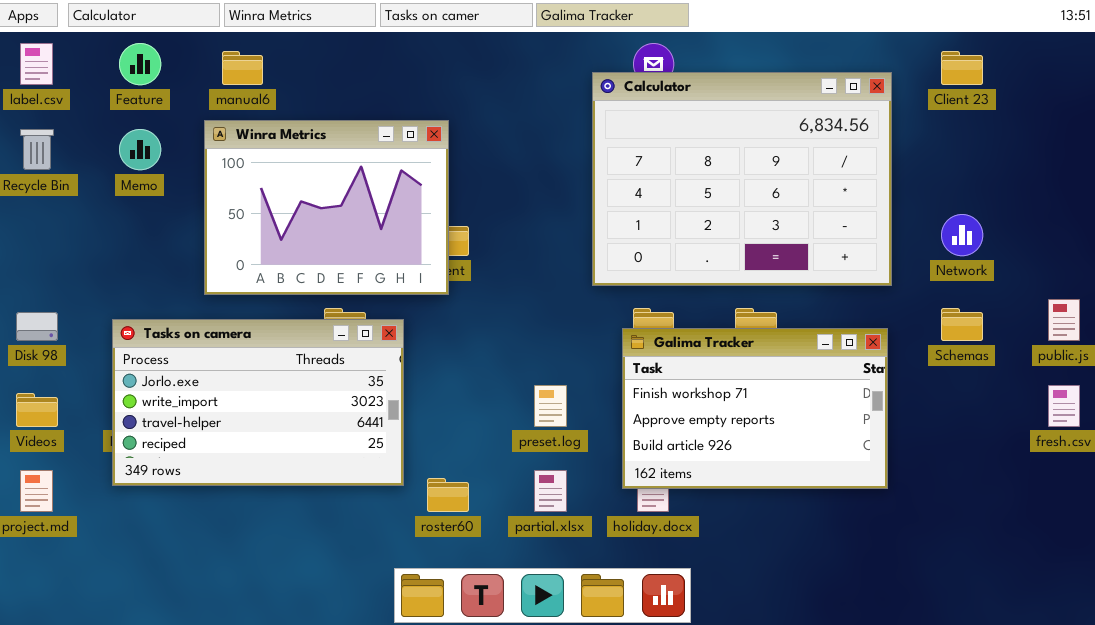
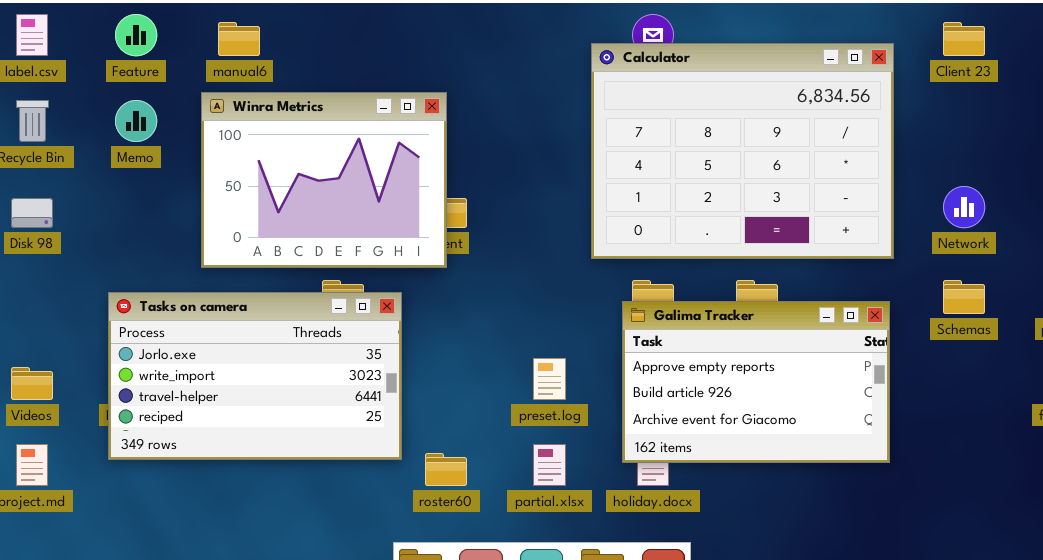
Disk 98: [16,312,58,341] -> [11,198,53,228], moved
Galima Tracker: [622,328,888,489] -> [622,301,890,463], scrolled down 1 row

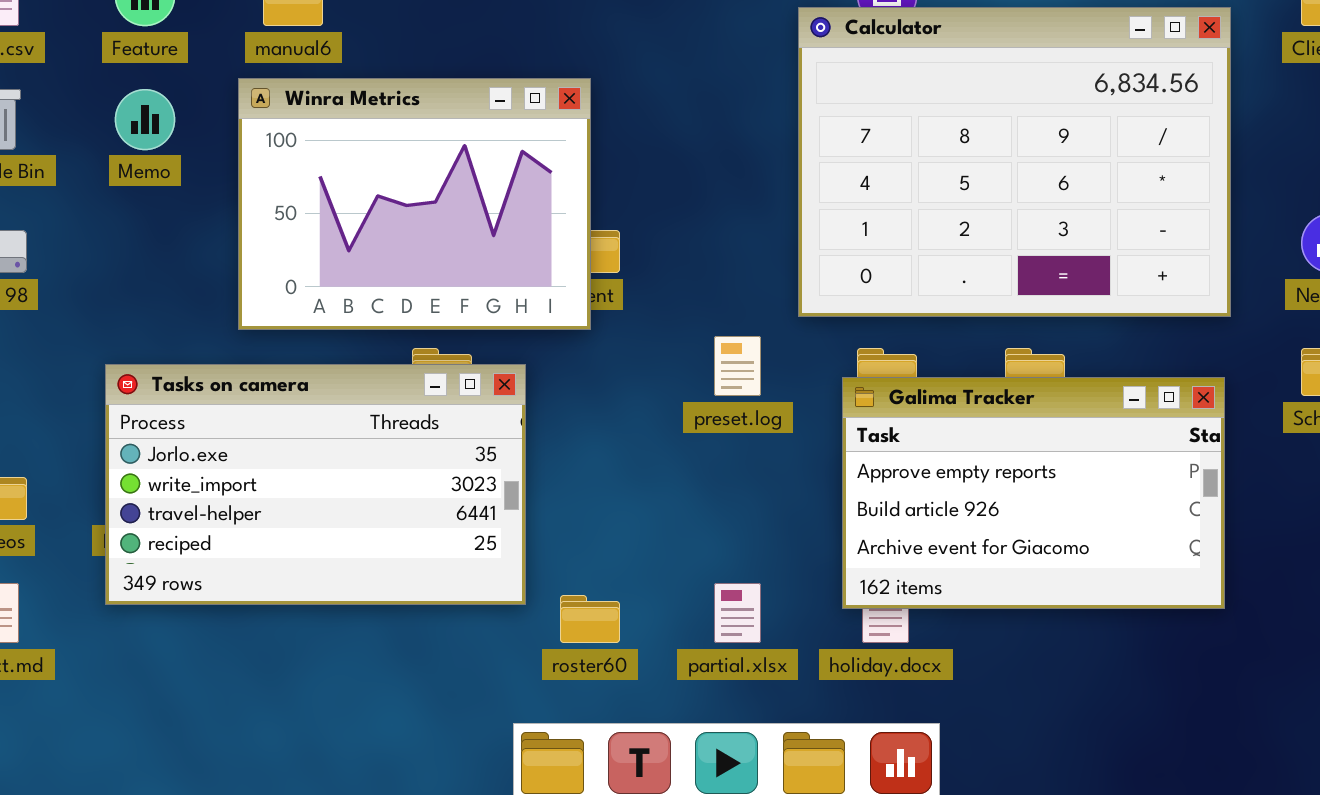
preset.log: [533,358,566,400] -> [714,336,761,396], moved

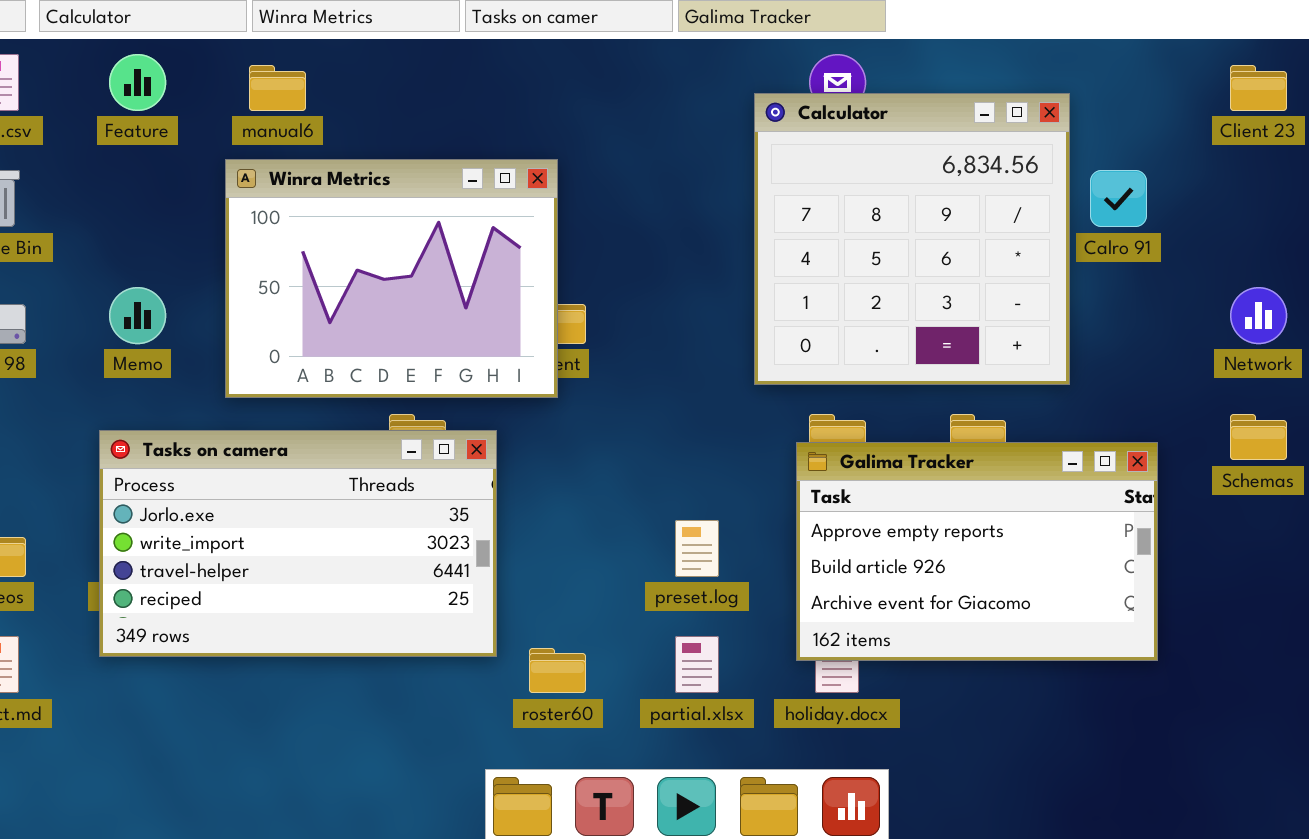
Calculator: [798,7,1231,317] -> [754,93,1070,385], resized
Memo: [115,89,175,150] -> [109,287,166,344], moved
preset.log: [714,336,761,396] -> [675,520,719,577], moved

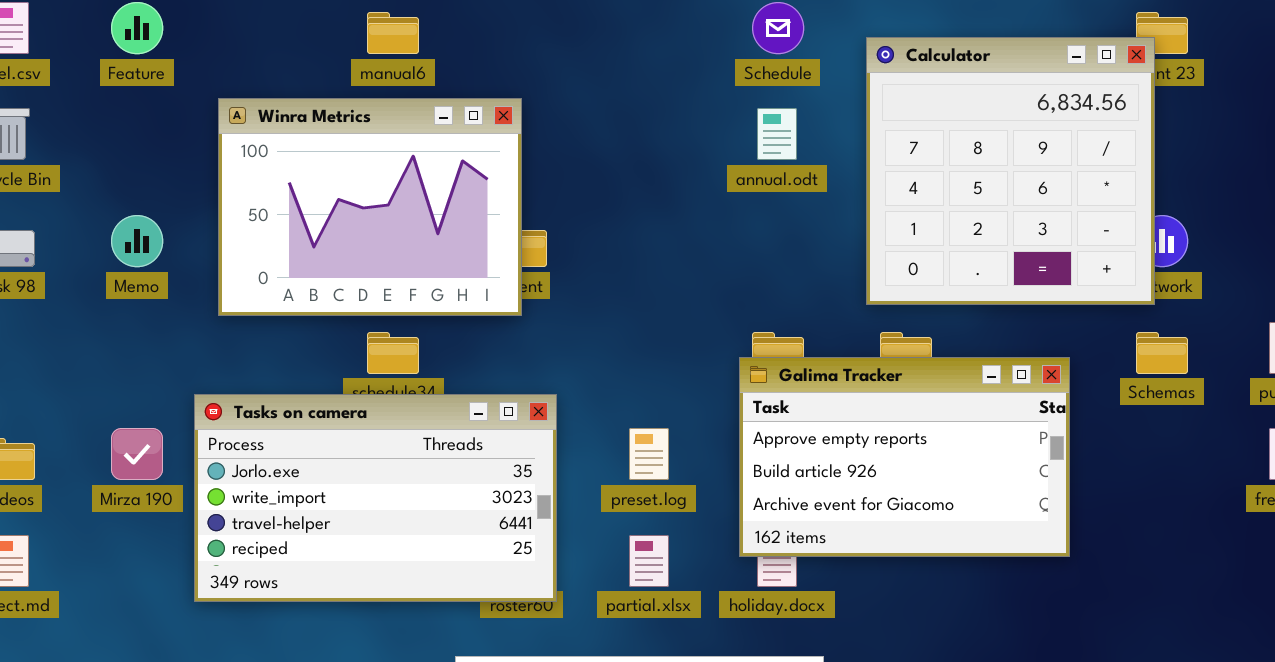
manual6: [249,65,306,111] -> [367,12,419,54], moved
Calculator: [754,93,1070,385] -> [866,37,1155,305], moved
Tasks on camera: [99,430,497,657] -> [194,394,557,602], moved

